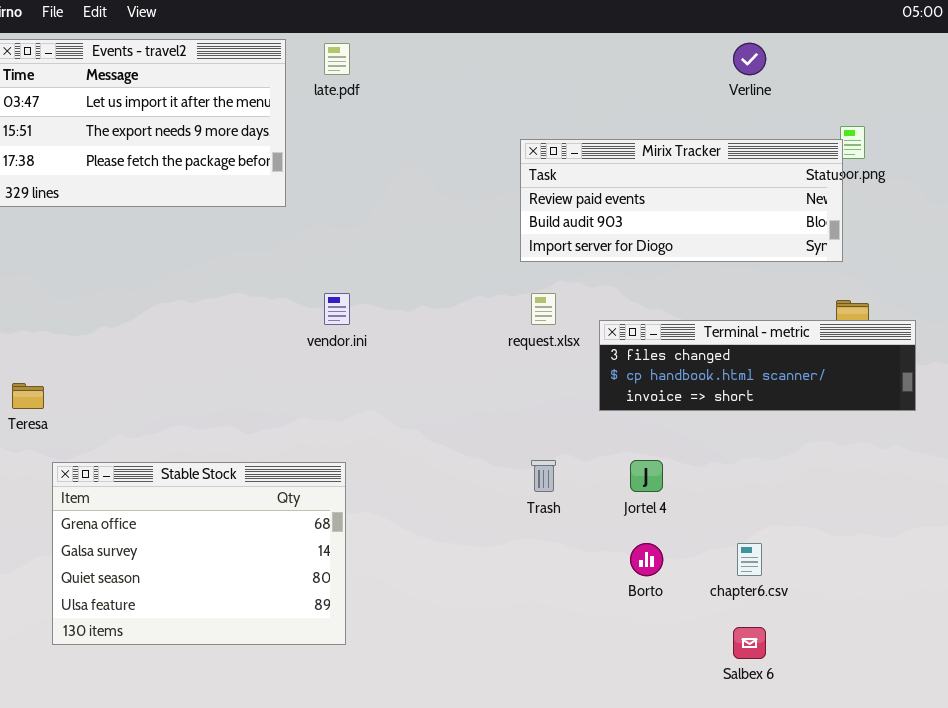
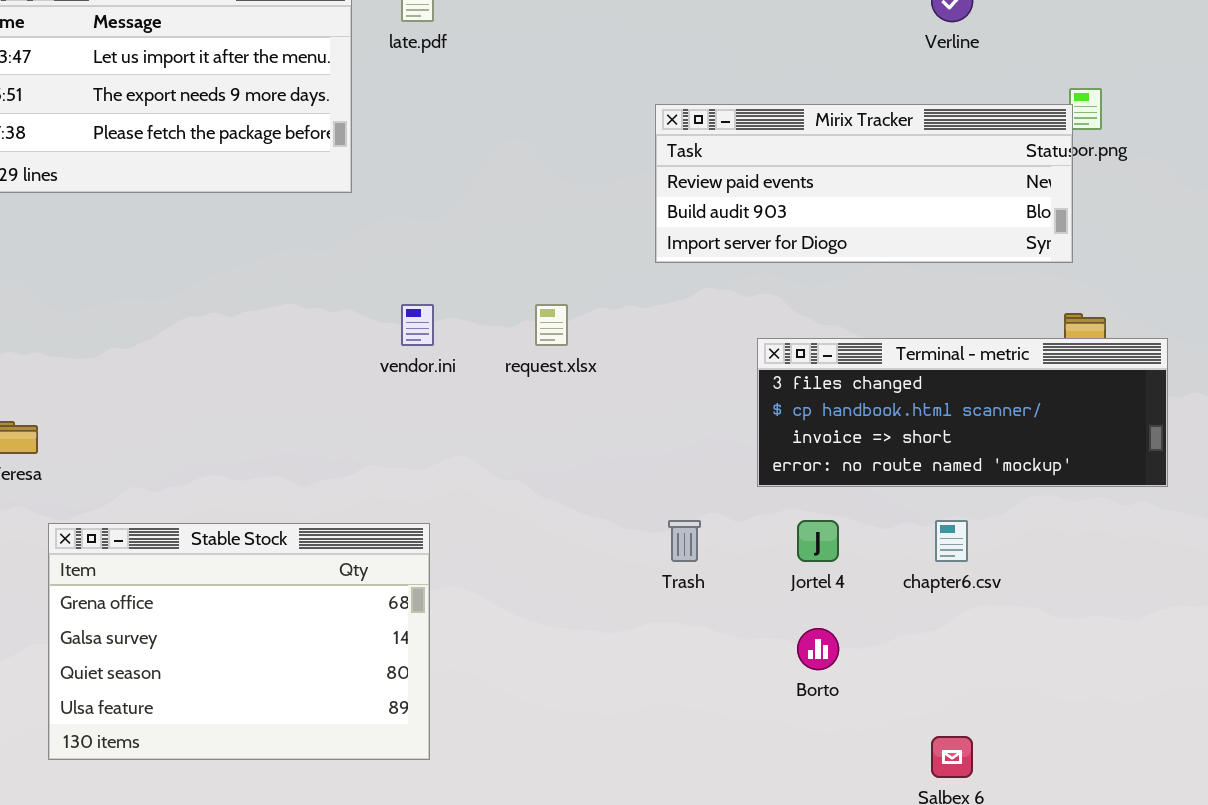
request.xlsx: [531,293,556,325] -> [535,304,568,346], moved
Terminal - metric: [599,320,916,411] -> [757,338,1168,487], resized
chapter6.csv: [737,543,762,576] -> [935,520,968,562], moved

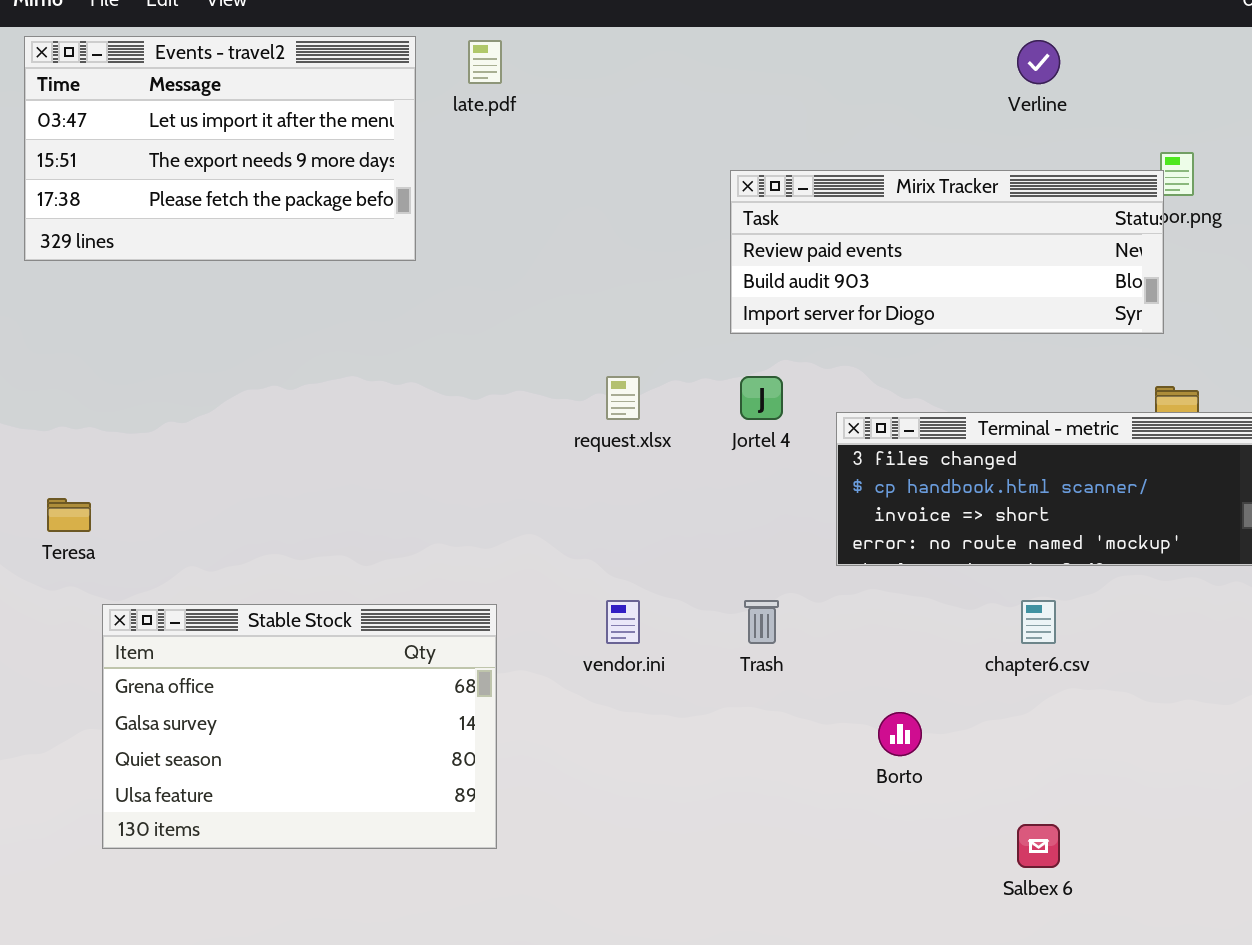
vendor.ini: [401,304,434,346] -> [606,600,640,644], moved
Jortel 4: [797,520,839,562] -> [740,376,783,420], moved

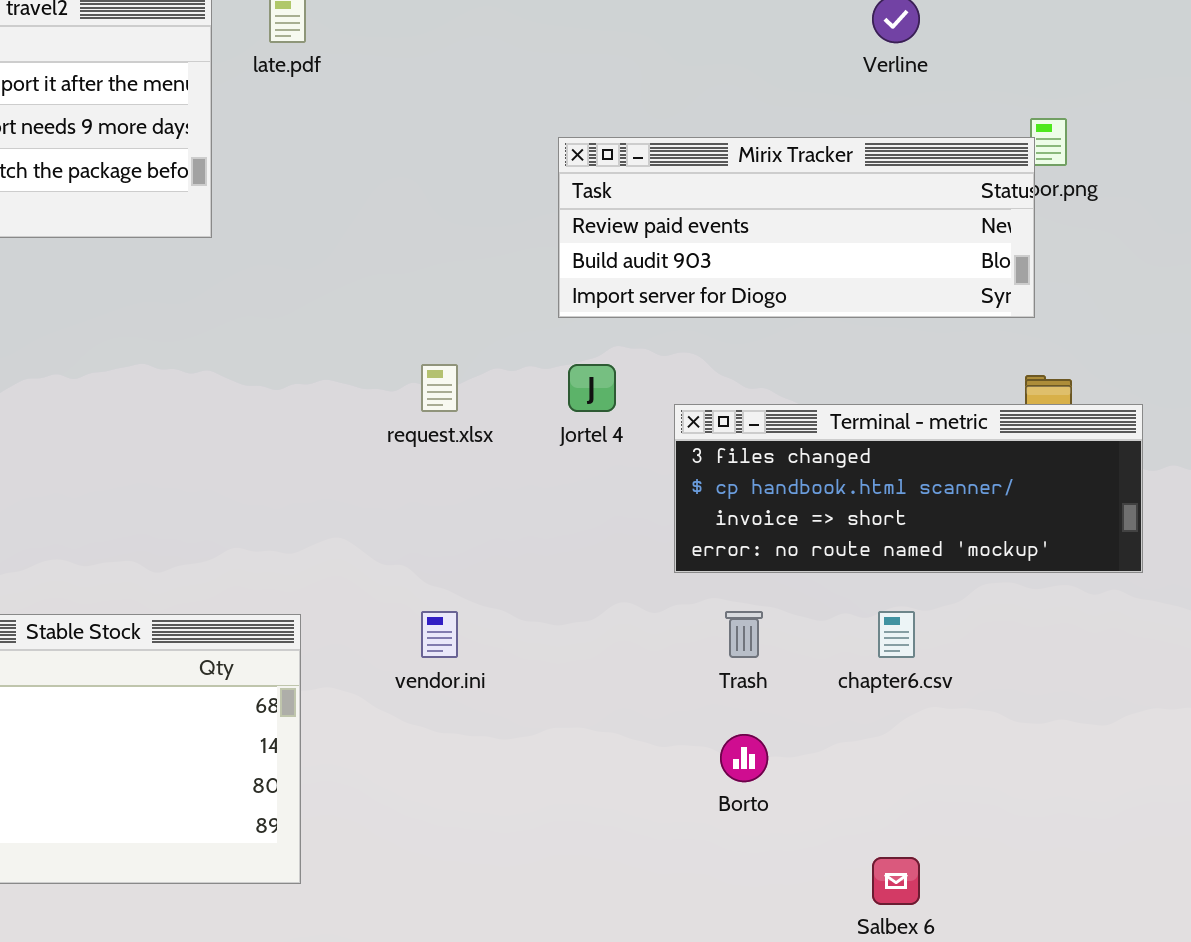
Trash: [744,600,779,644] -> [725,611,763,658], moved

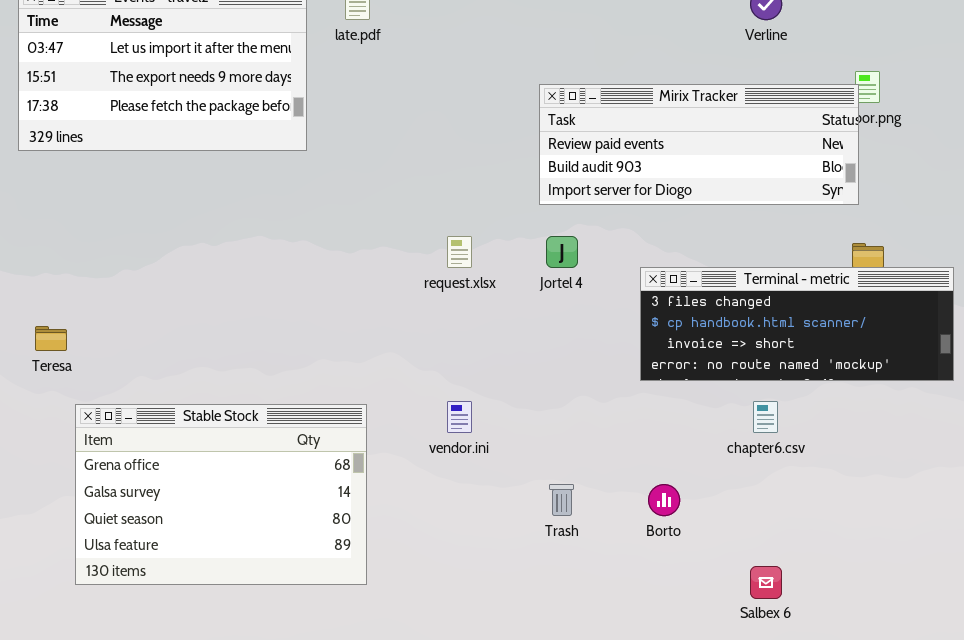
Terminal - metric: [674,404,1143,573] -> [640,267,954,381], moved
Trash: [725,611,763,658] -> [549,484,574,516], moved

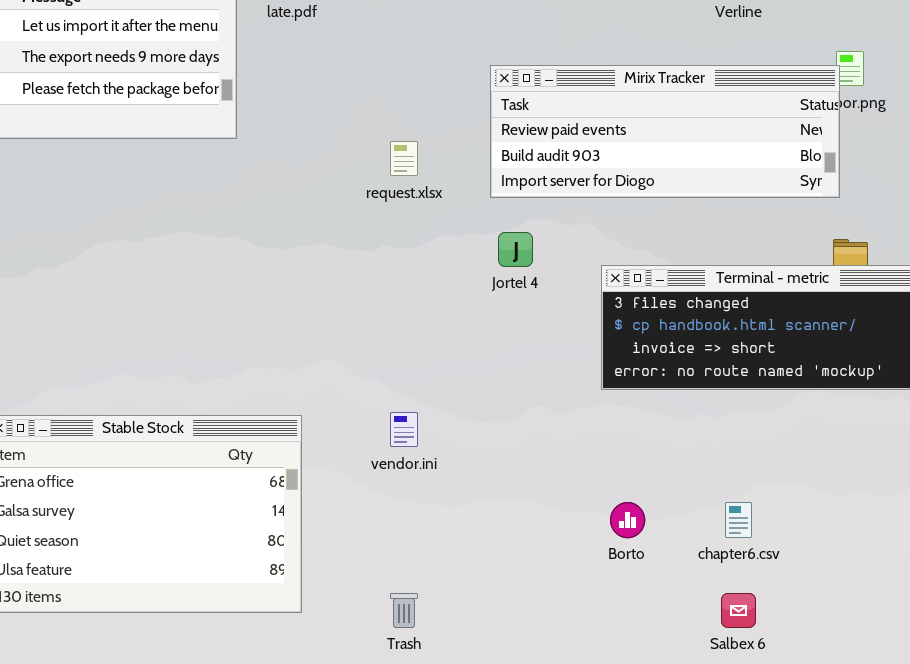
request.xlsx: [447,236,472,268] -> [390,141,418,176], moved
chapter6.csv: [753,401,778,433] -> [725,502,752,538], moved
Trash: [549,484,574,516] -> [390,593,418,628], moved

